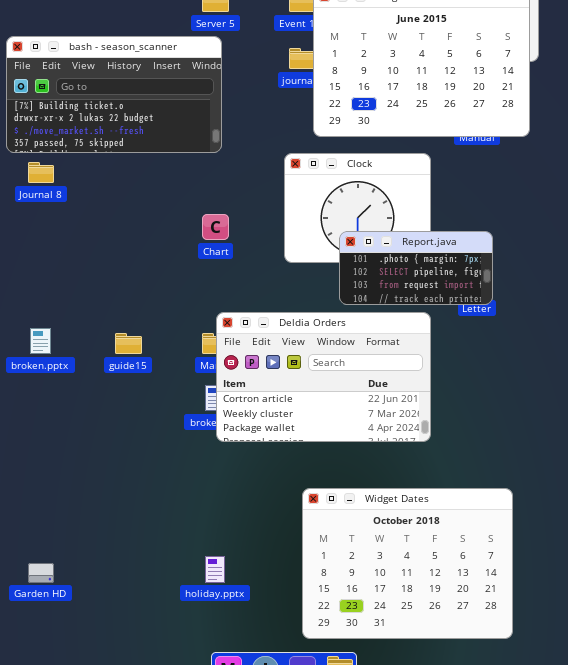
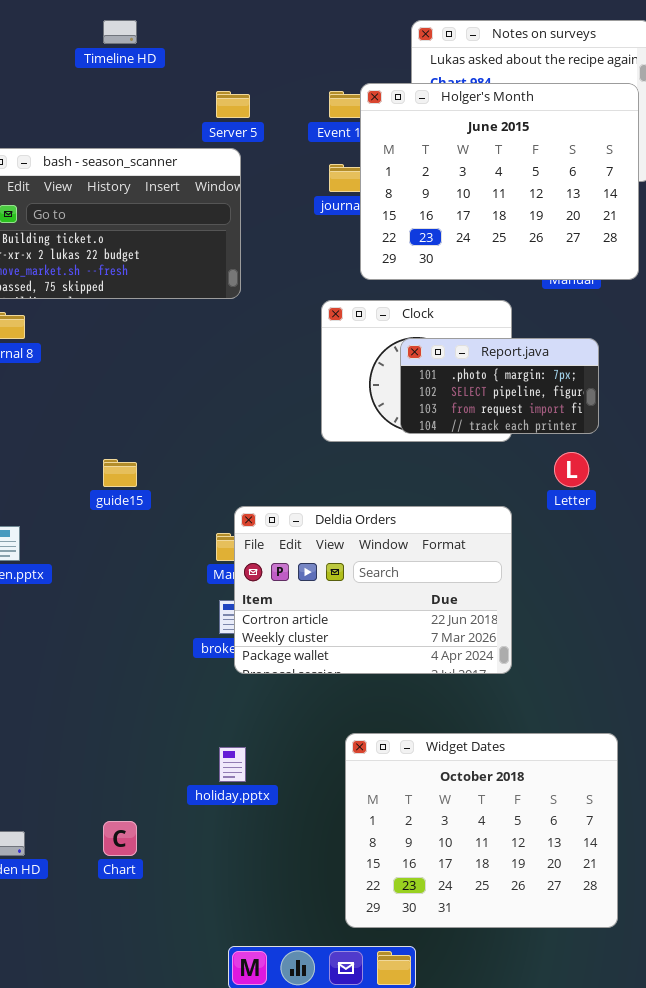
Chart: [202,214,229,240] -> [103,821,137,856], moved
Report.java: [339,231,493,305] -> [400,338,599,434], moved
guide15: [115,333,142,354] -> [103,459,137,487], moved
holiday.pptx: [205,556,225,583] -> [219,747,246,782], moved

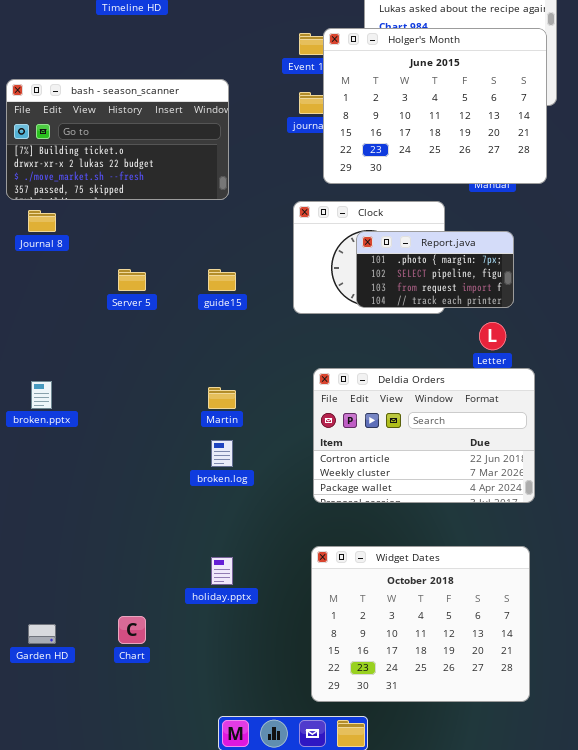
Server 5: [216,91,250,118] -> [118,269,146,291], moved
guide15: [103,459,137,487] -> [208,269,236,291], moved
Deldia Orders: [234,506,512,674] -> [313,368,535,503], moved

